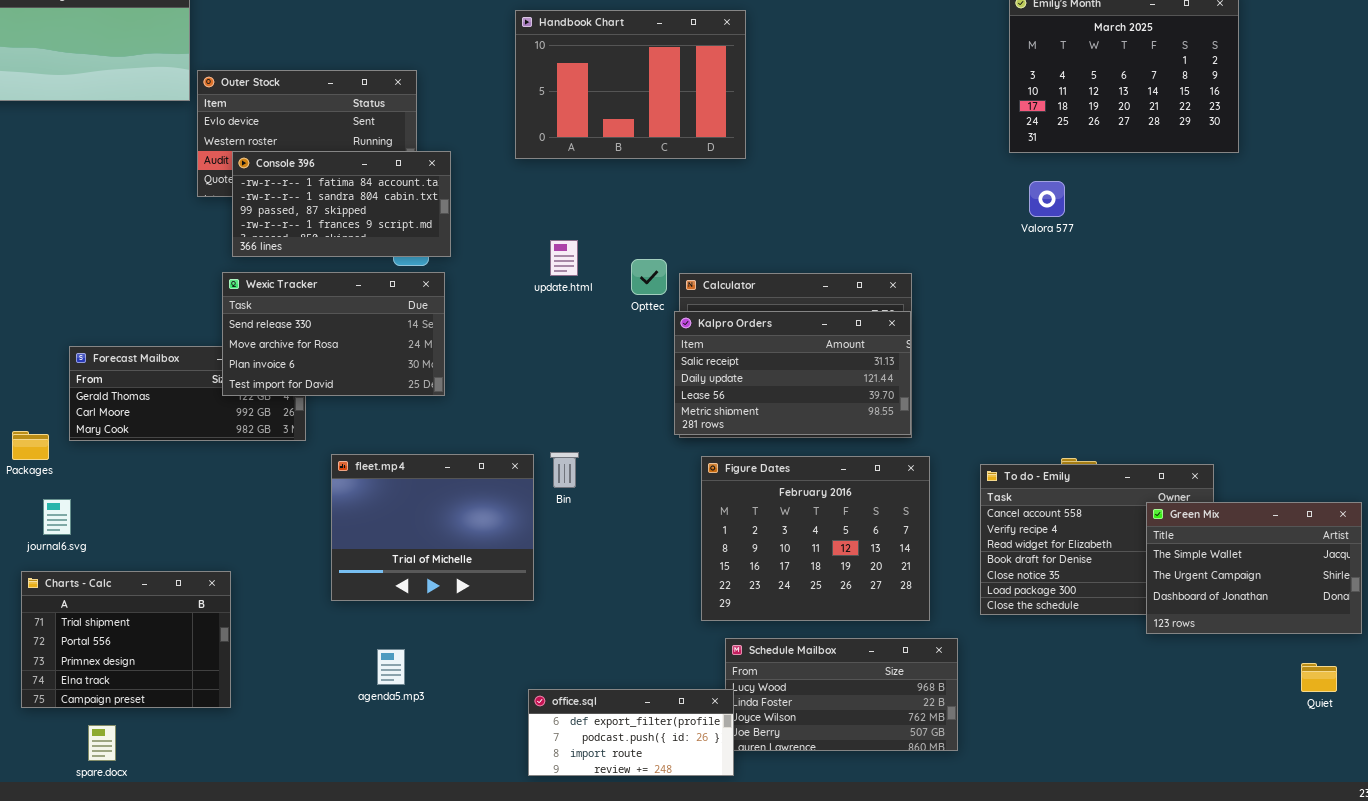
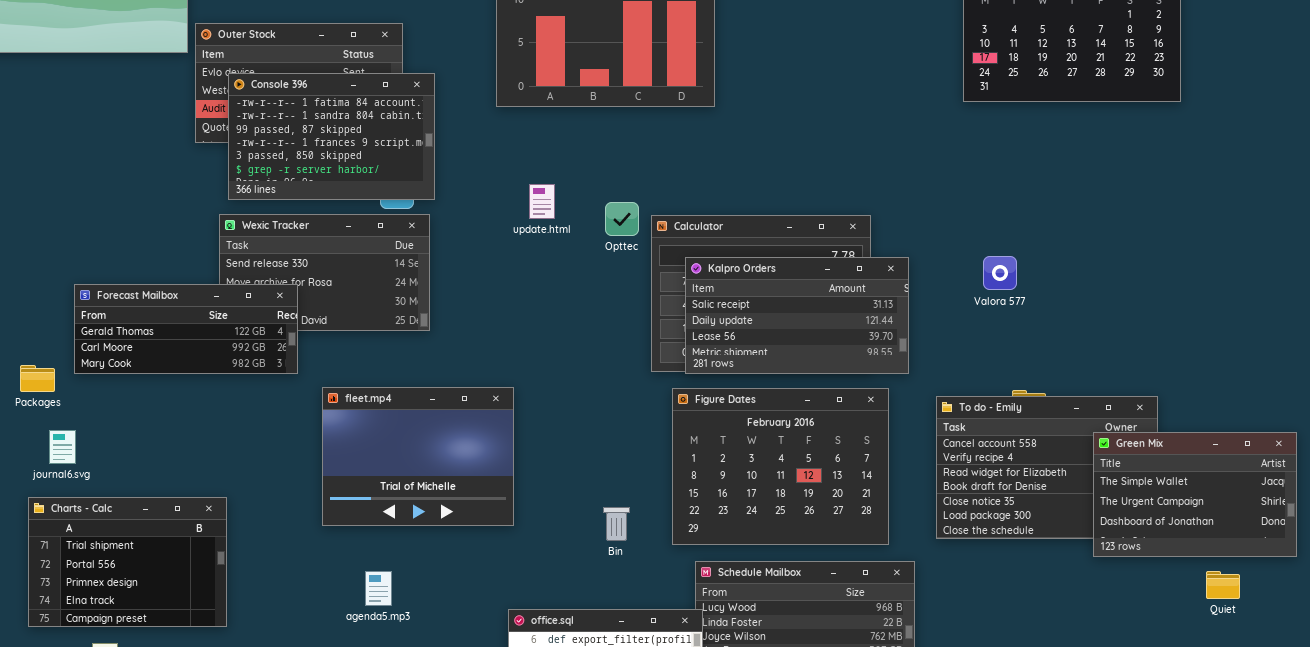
Console 396: [232,151,451,257] -> [228,73,435,200], resized
Valora 577: [1029,181,1065,217] -> [983,256,1017,290], moved
Kalpro Orders: [674,311,911,435] -> [685,257,909,374], moved
Forecast Mailbox: [69,346,306,441] -> [74,284,298,374], raised
Bin: [550,452,579,488] -> [603,507,630,541], moved
Quiet: [1301,663,1337,692] -> [1206,571,1240,599], moved

